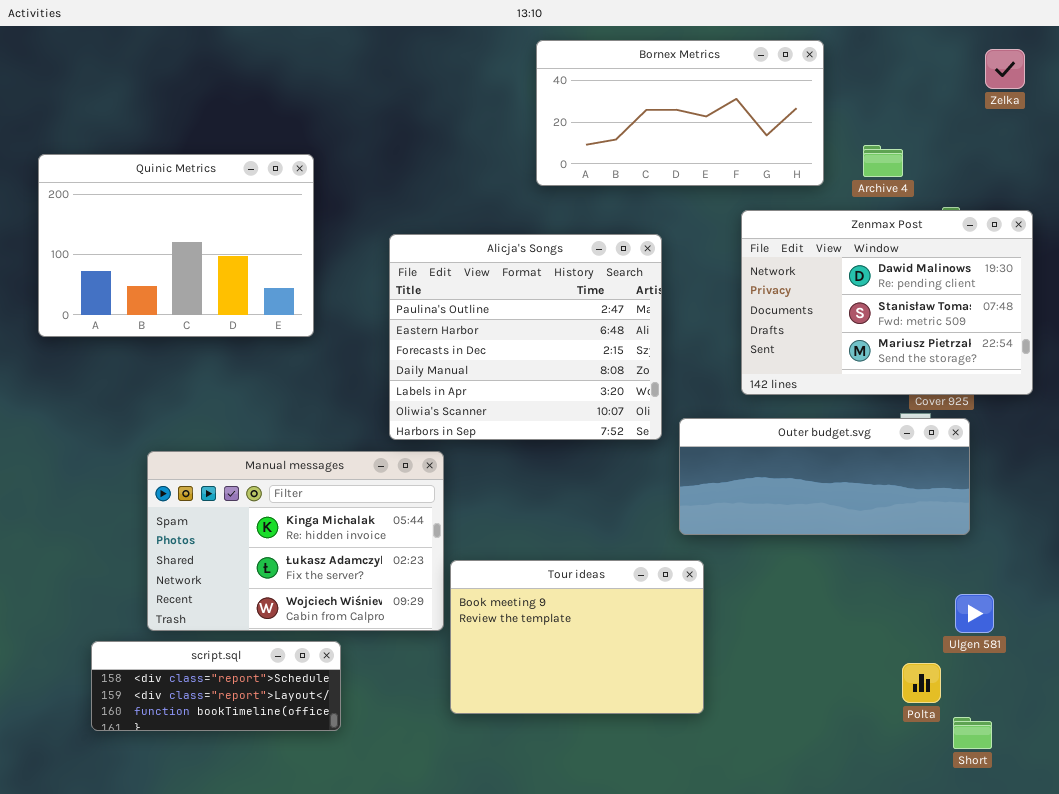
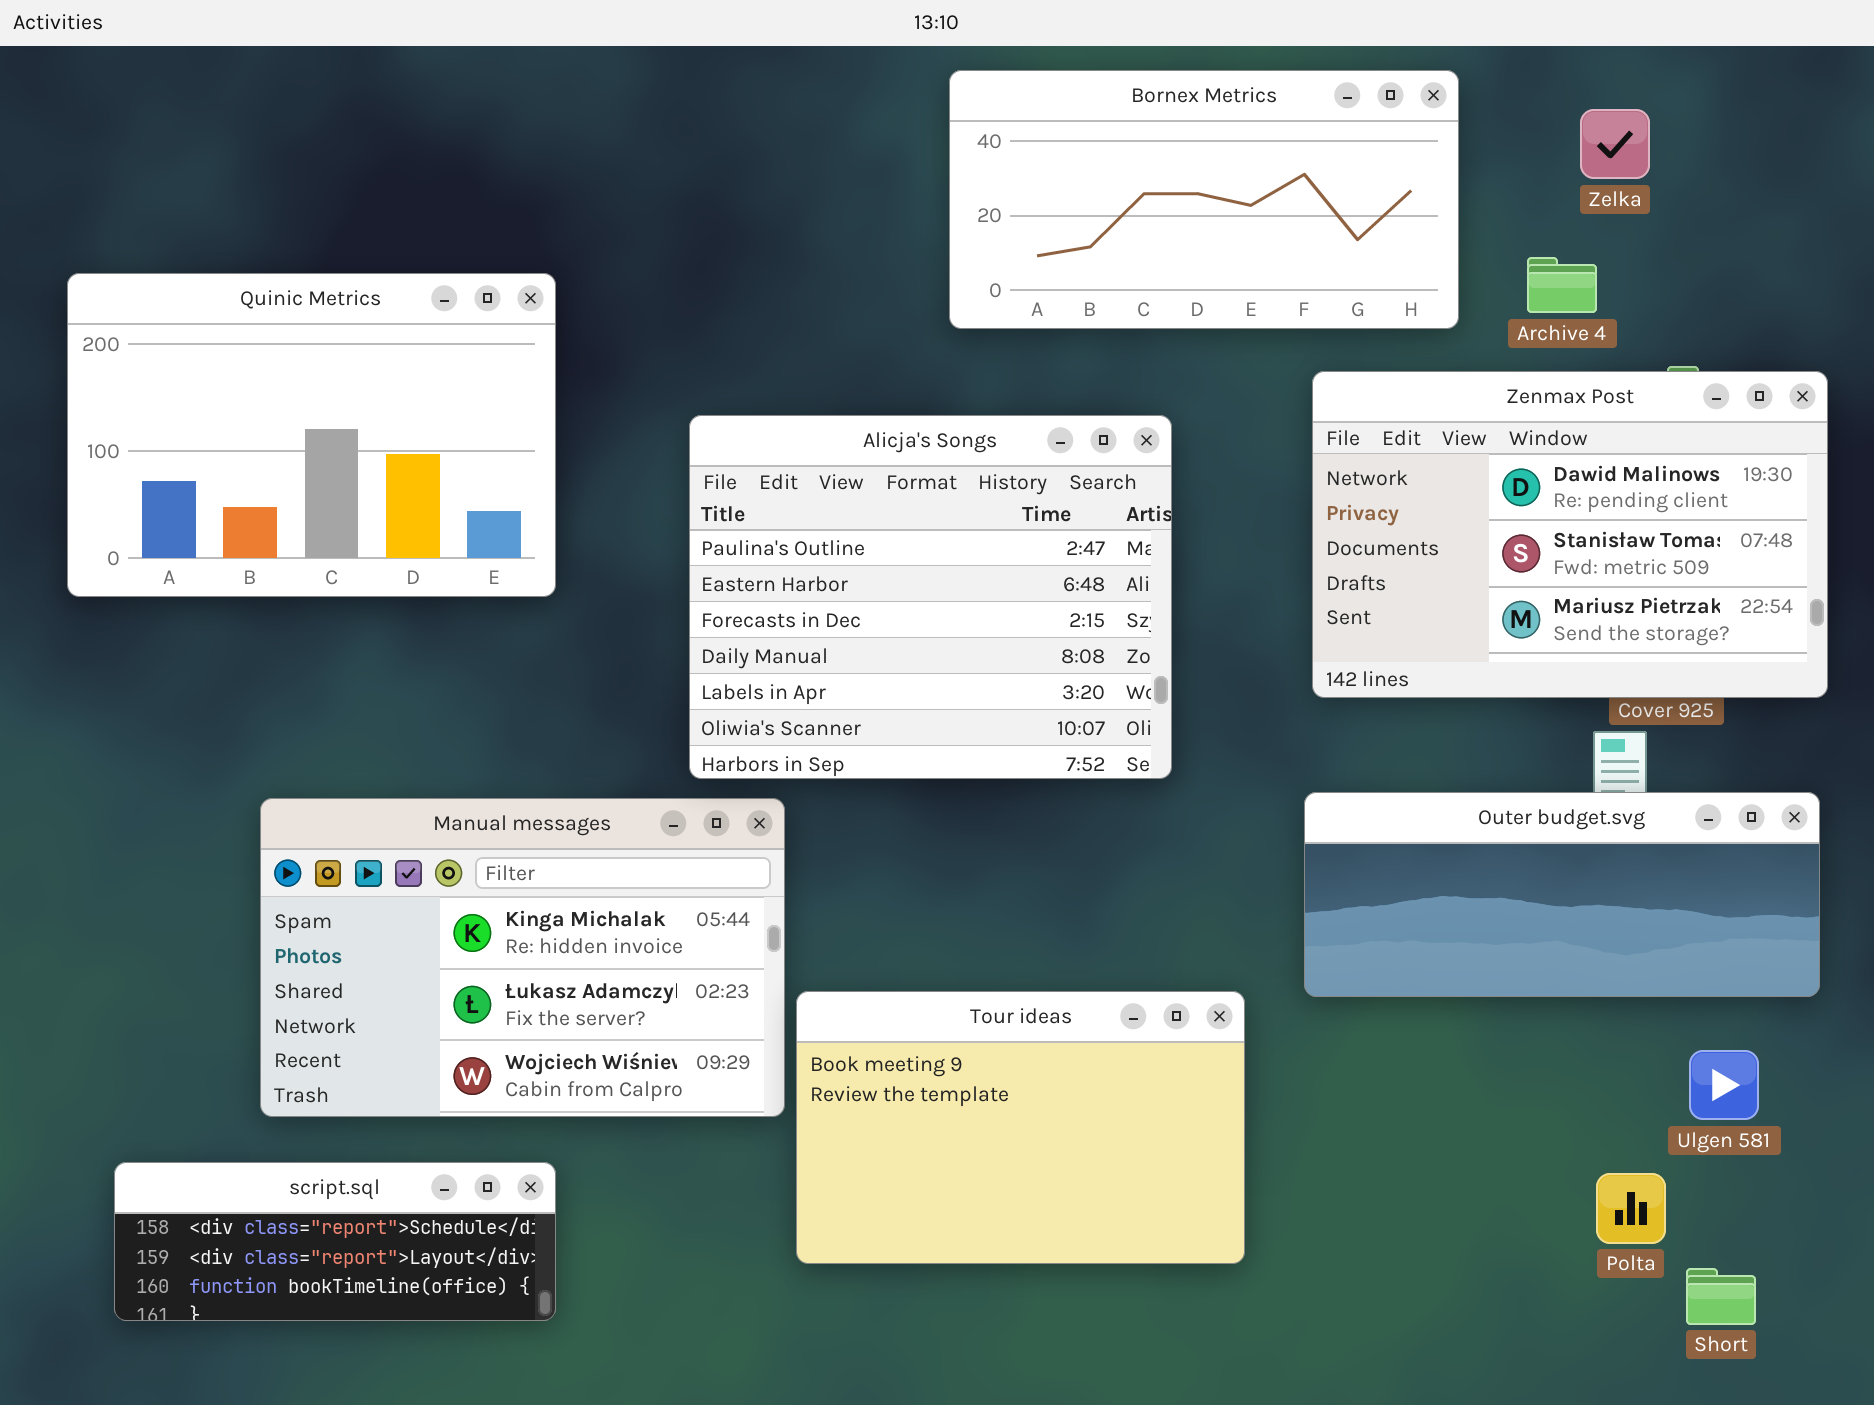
Zelka: [985,49,1025,89] -> [1580,109,1650,179], moved
Outer budget.svg: [679,418,970,535] -> [1304,792,1820,997], moved
script.sql: [91,641,341,731] -> [114,1162,556,1321], moved

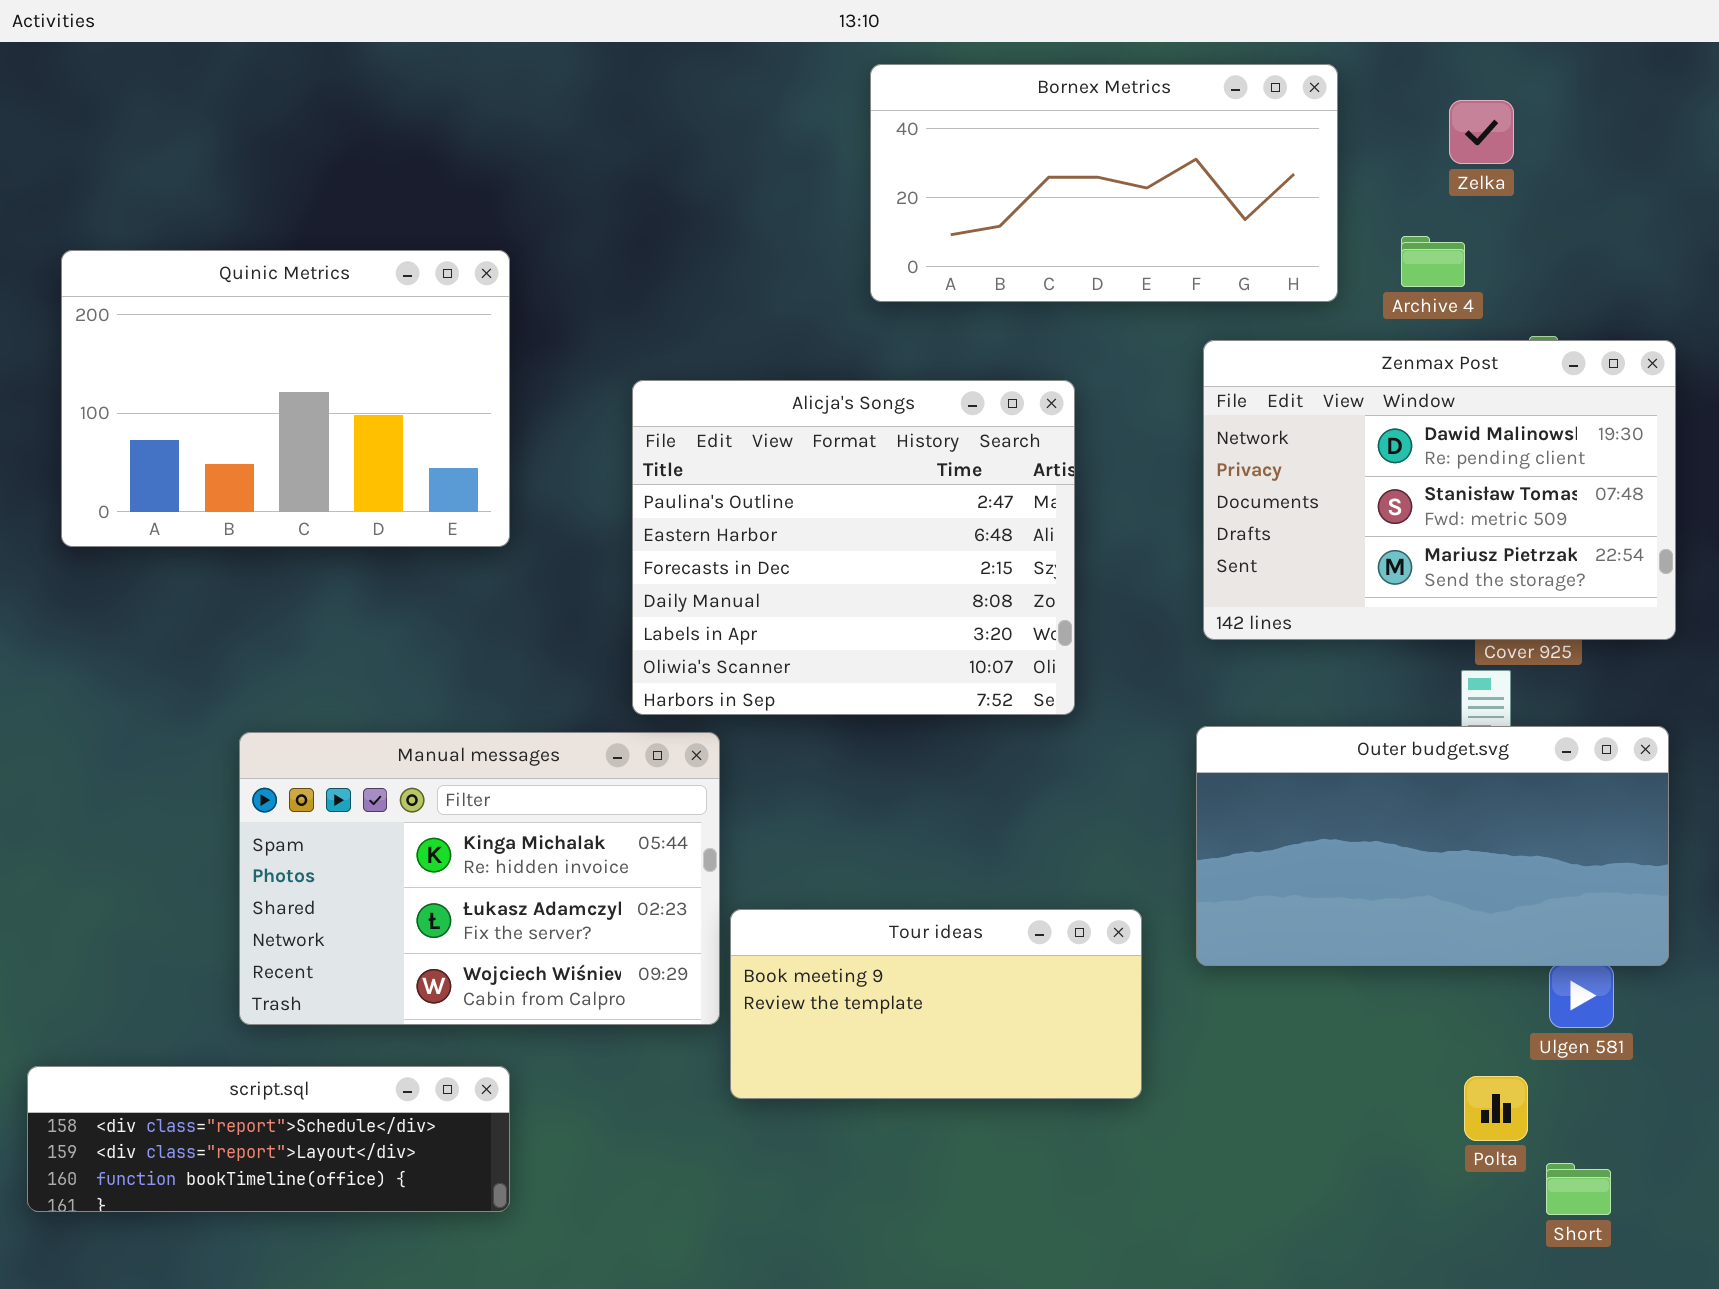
Outer budget.svg: [1304,792,1820,997] -> [1196,726,1669,966], resized
Tour ideas: [796,991,1245,1264] -> [730,909,1142,1099], resized
script.sql: [114,1162,556,1321] -> [27,1066,510,1212], resized

